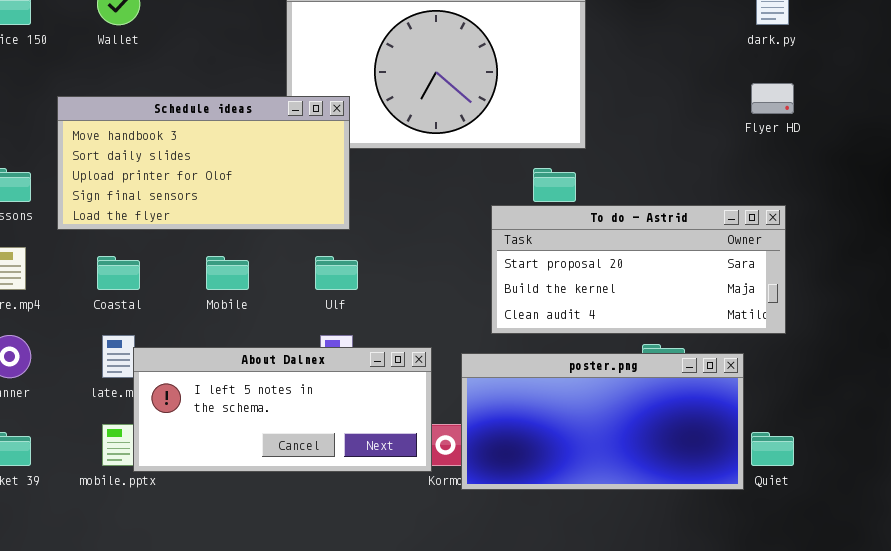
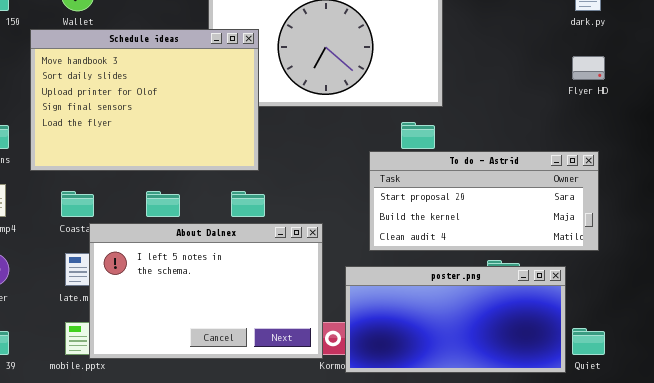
Schedule ideas: [57,96,350,230] -> [30,29,259,171], resized
About Dalnex: [133,347,432,472] -> [89,223,323,359], resized

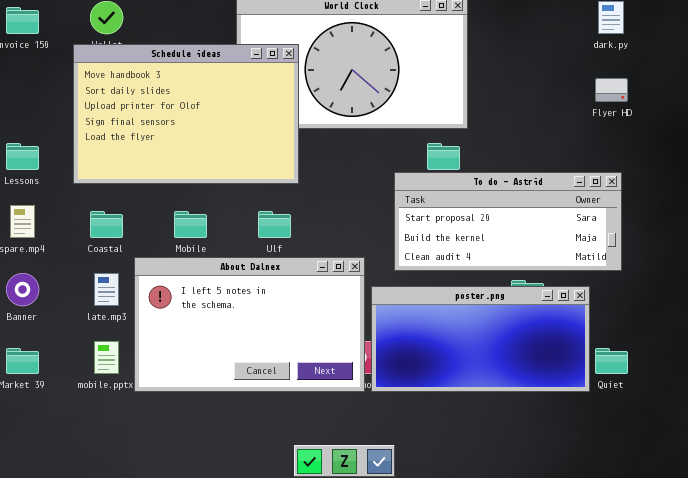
Schedule ideas: [30,29,259,171] -> [73,44,299,184], moved
About Dalnex: [89,223,323,359] -> [134,257,365,392], moved

